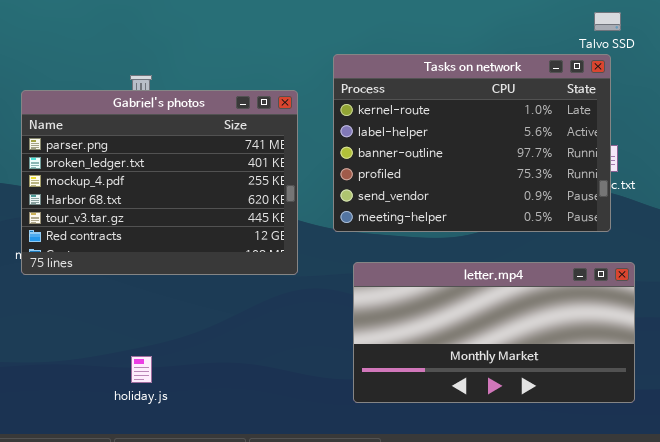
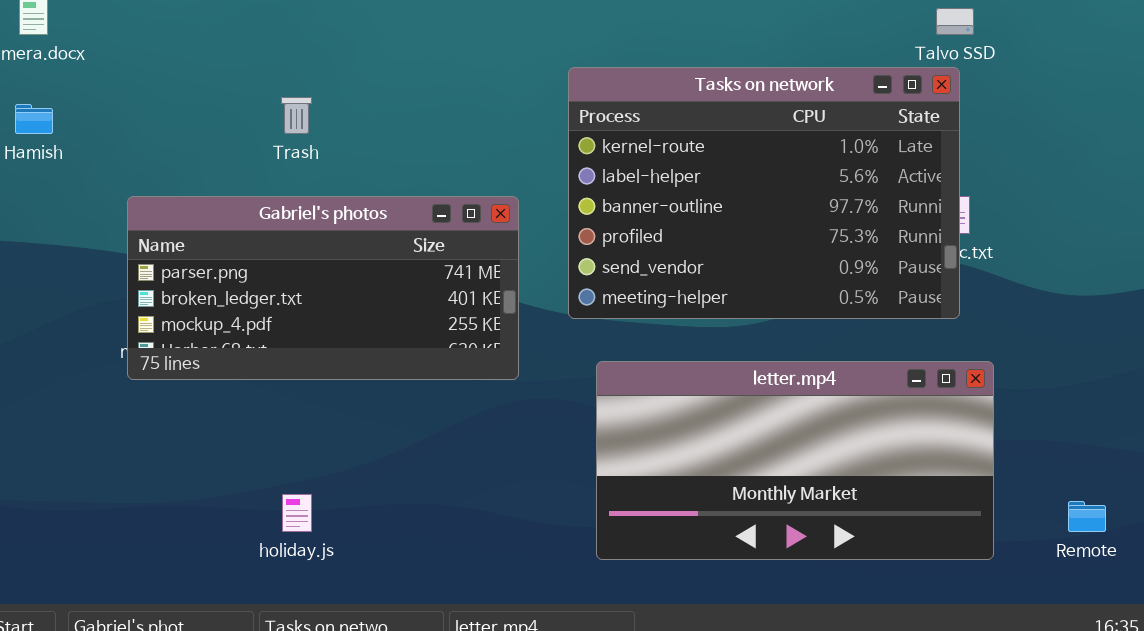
Gabriel's photos: [21,90,298,275] -> [127,196,519,380], resized

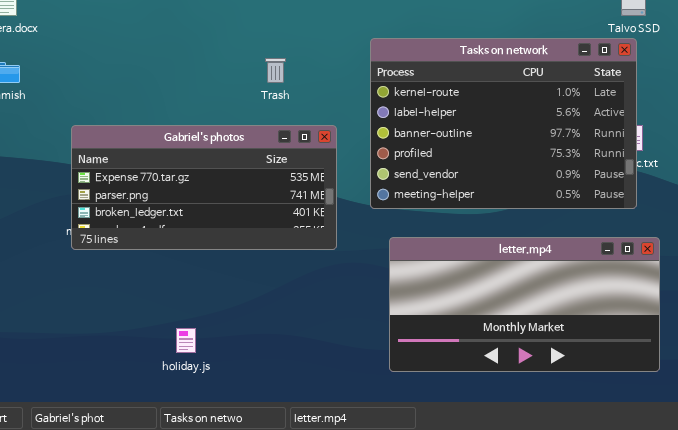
Trash: [281,97,312,134] -> [265,58,286,83], moved
Gabriel's photos: [127,196,519,380] -> [71,125,337,250], scrolled up 1 row

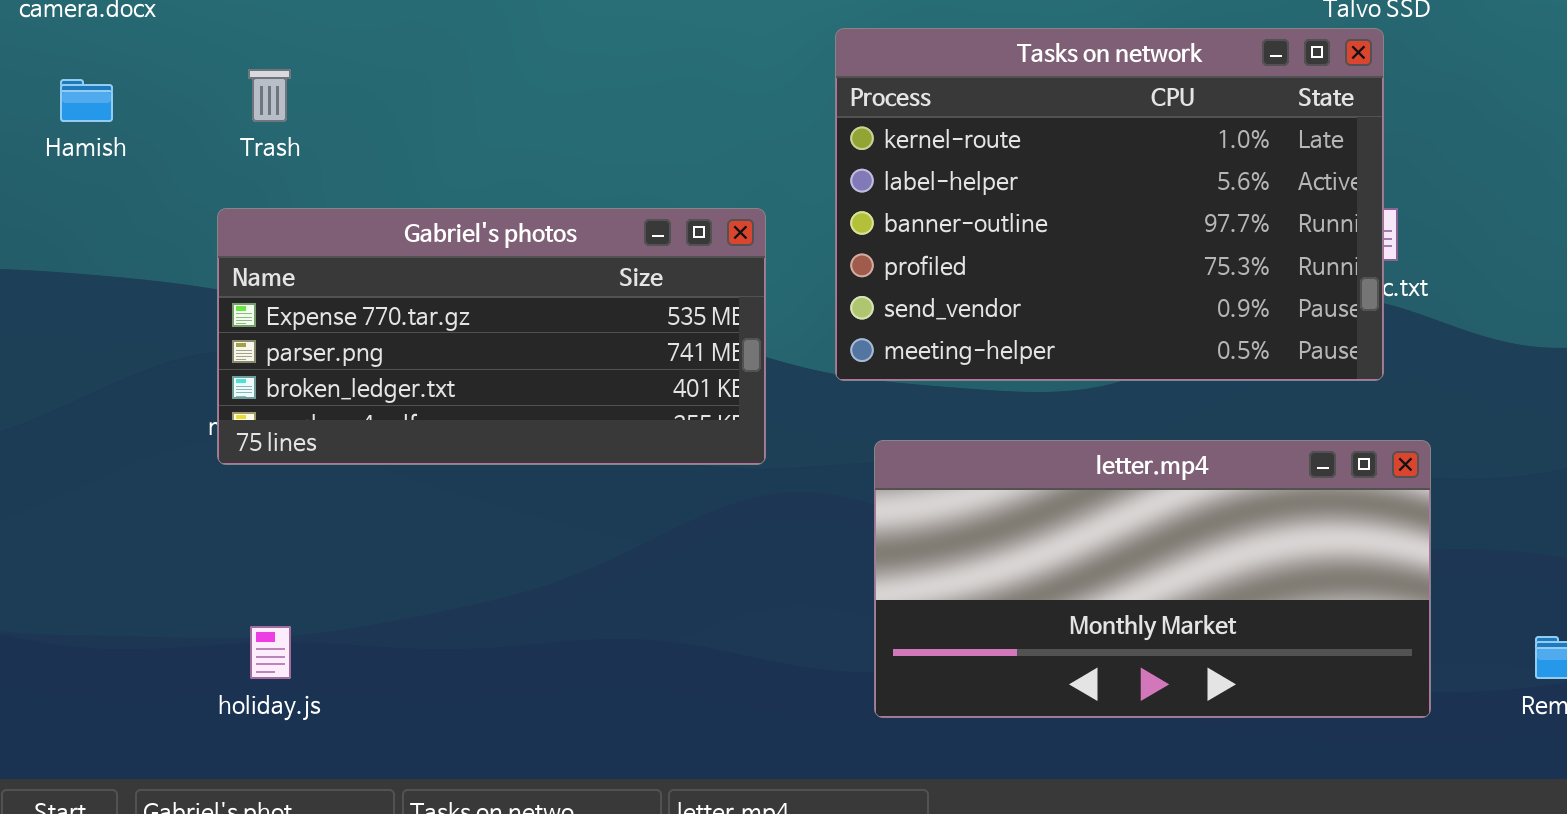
Trash: [265,58,286,83] -> [248,69,291,122], moved
holiday.js: [176,328,196,353] -> [250,626,291,679], moved

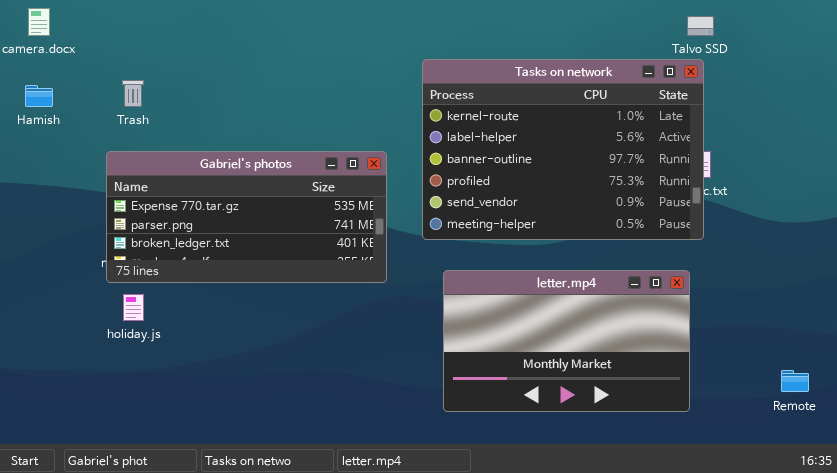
letter.mp4: [874,440,1431,718] -> [443,270,690,412], resized
holiday.js: [250,626,291,679] -> [123,294,144,321], moved

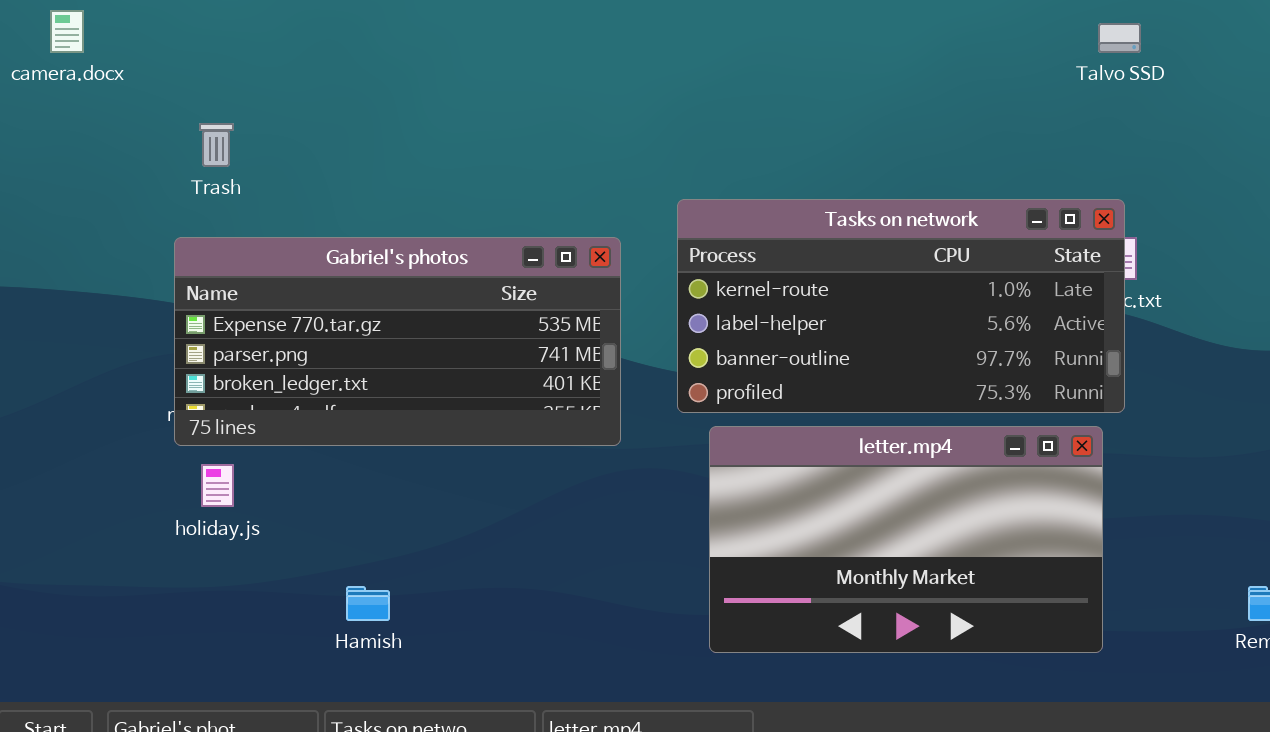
Tasks on network: [422,59,704,240] -> [677,199,1125,413], moved, resized
Hamish: [25,85,53,107] -> [346,586,390,621], moved

